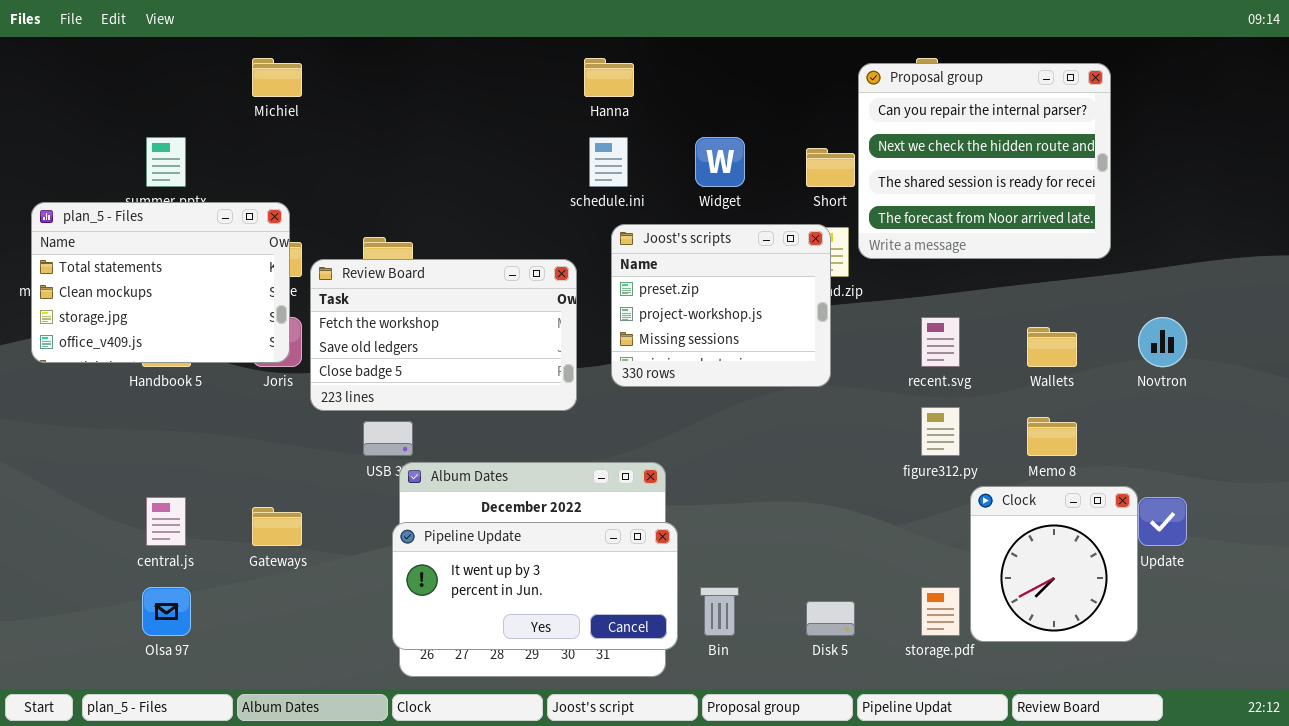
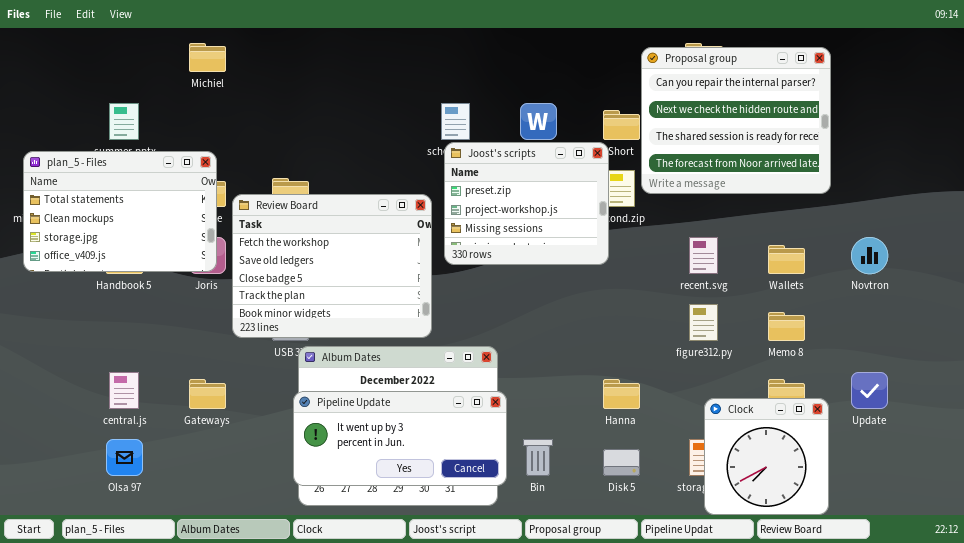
Hanna: [584,58,634,97] -> [603,379,640,409], moved
Joost's scripts: [611,224,831,387] -> [444,142,609,265], moved
Review Board: [310,259,577,411] -> [232,194,432,338], resized
Clock: [970,486,1138,642] -> [704,398,829,515], moved

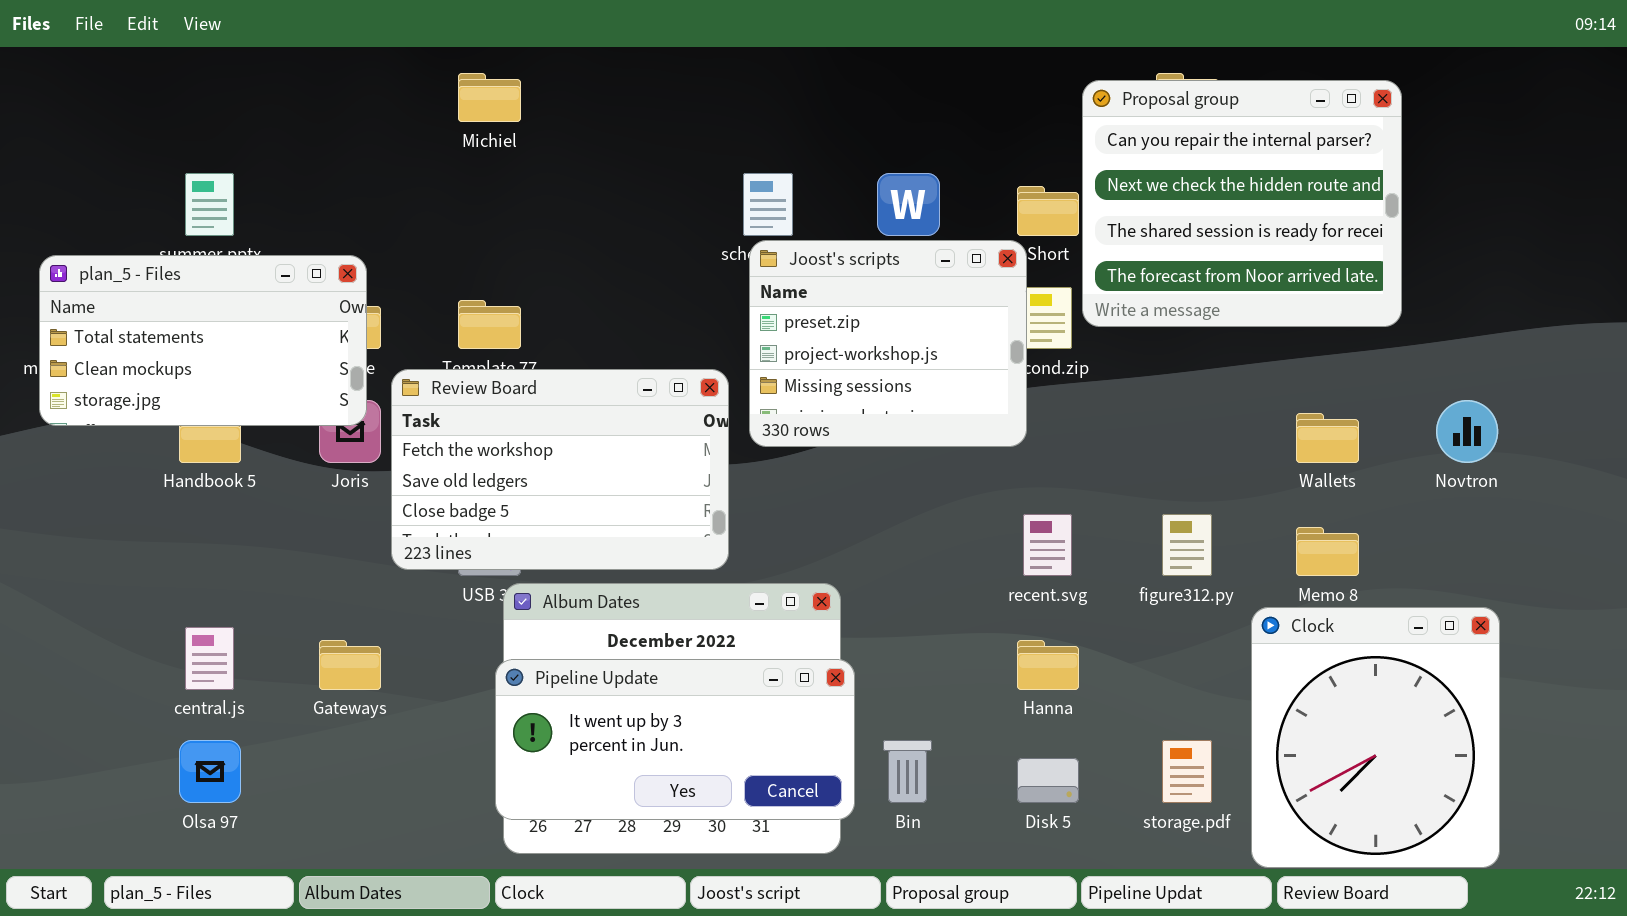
Michiel: [189,43,226,72] -> [458,73,521,122], moved
plan_5 - Files: [23,151,217,272] -> [39,255,367,426], resized
Review Board: [232,194,432,338] -> [391,369,729,570], resized
recent.svg: [689,237,718,274] -> [1023,514,1072,576], moved
Clock: [704,398,829,515] -> [1251,607,1500,868], moved, resized

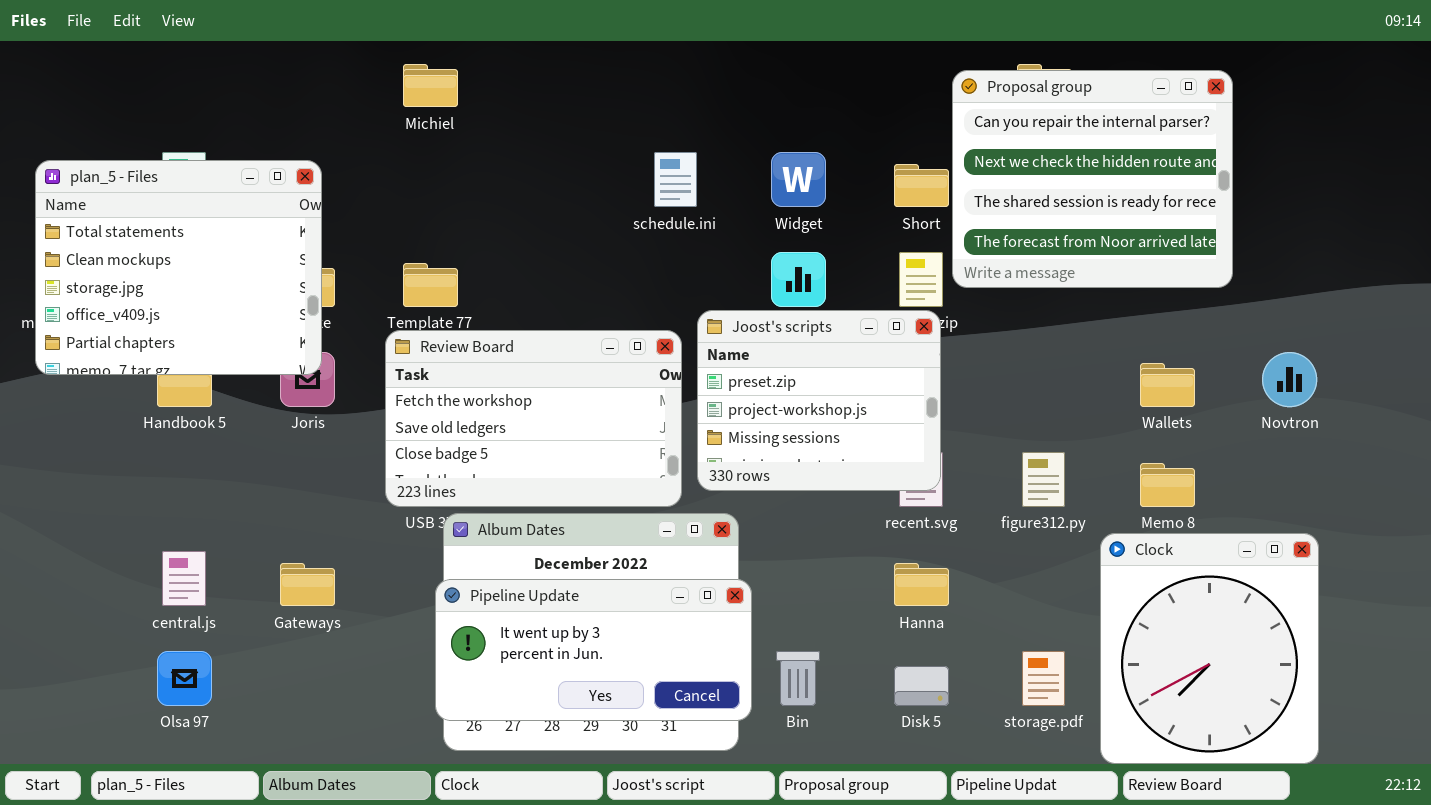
Joost's scripts: [749,240,1027,447] -> [697,310,941,491], moved
plan_5 - Files: [39,255,367,426] -> [35,160,322,375], resized
Review Board: [391,369,729,570] -> [385,330,682,507], moved

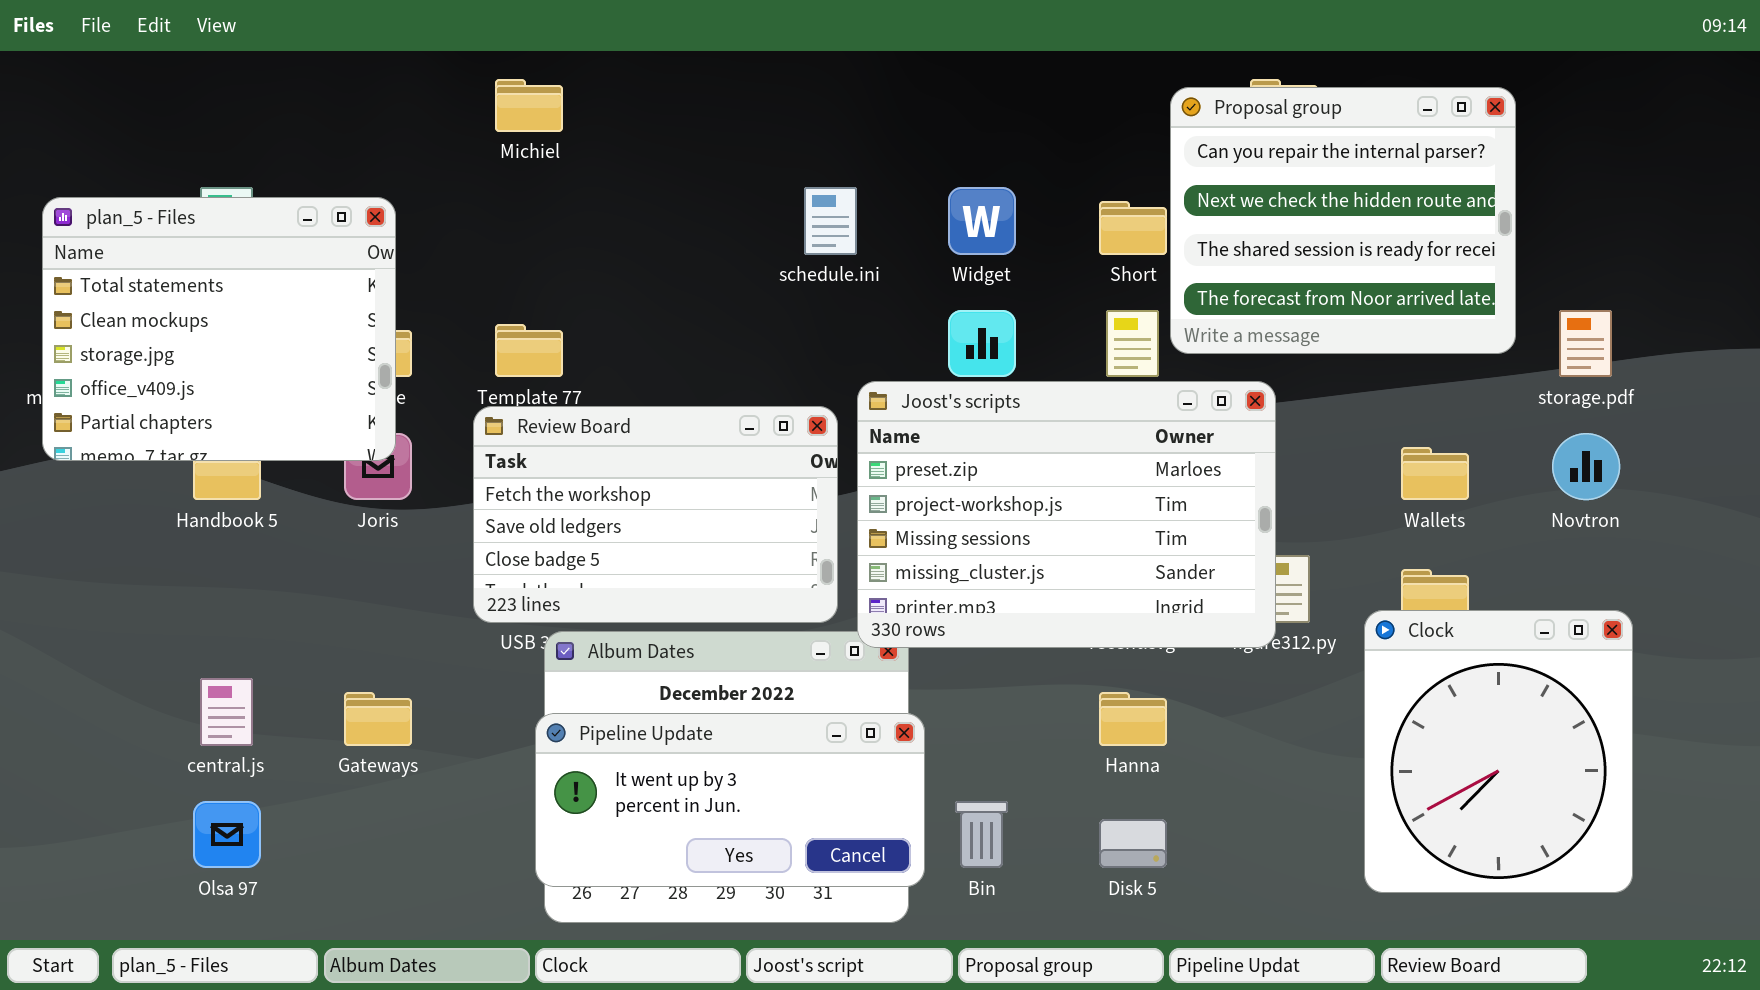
Joost's scripts: [697,310,941,491] -> [857,381,1276,648], resized
Clock: [1100,533,1319,764] -> [1364,610,1633,893], moved
storage.pdf: [1022,651,1065,706] -> [1559,310,1612,377], moved

